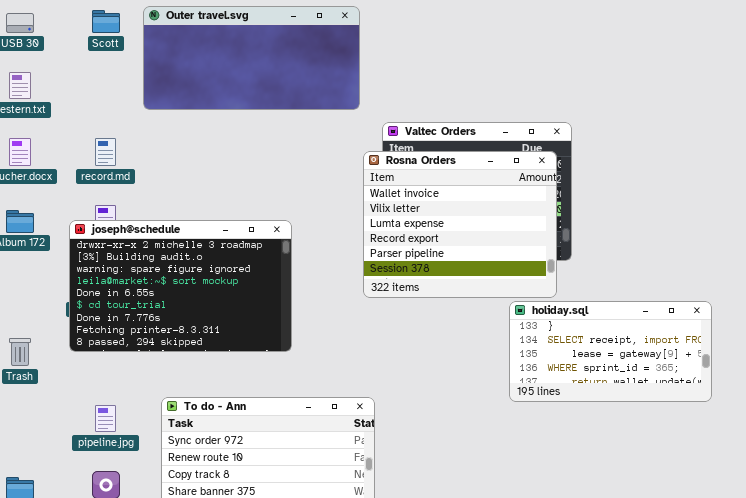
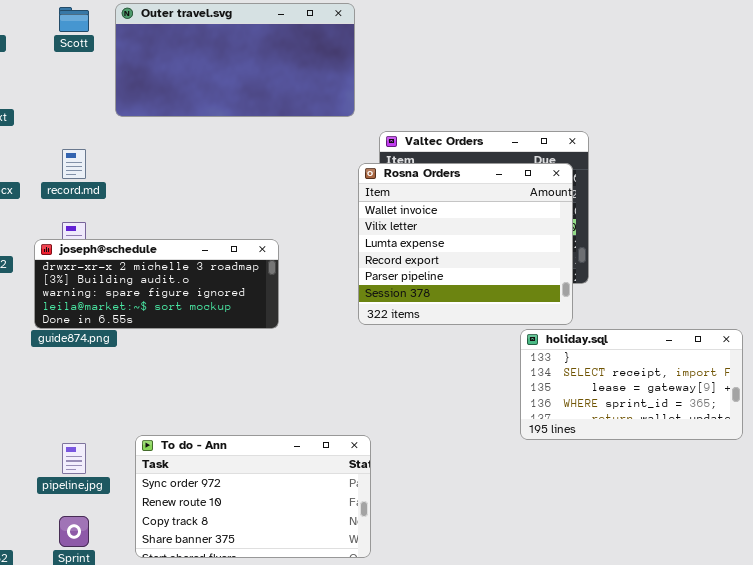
joseph@schedule: [69,220,292,352] -> [34,239,279,329], resized

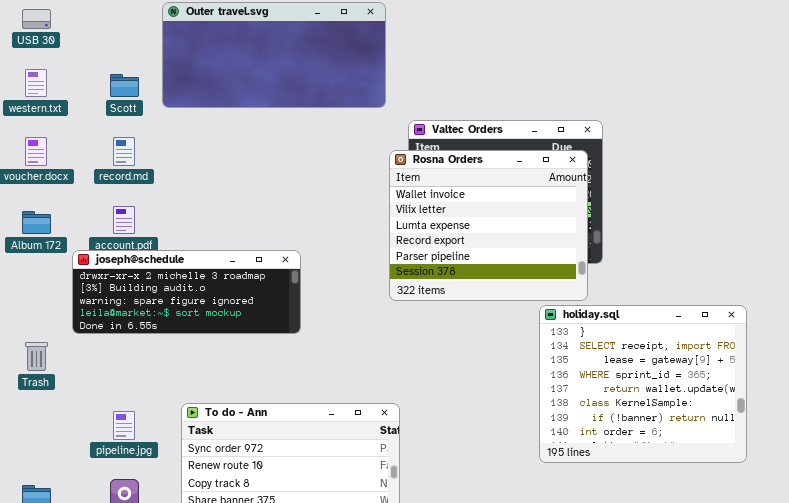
Scott: [59,7,89,32] -> [110,74,139,97], moved
joseph@schedule: [34,239,279,329] -> [72,250,301,334], moved
holiday.sql: [520,329,743,440] -> [539,305,747,463], resized

